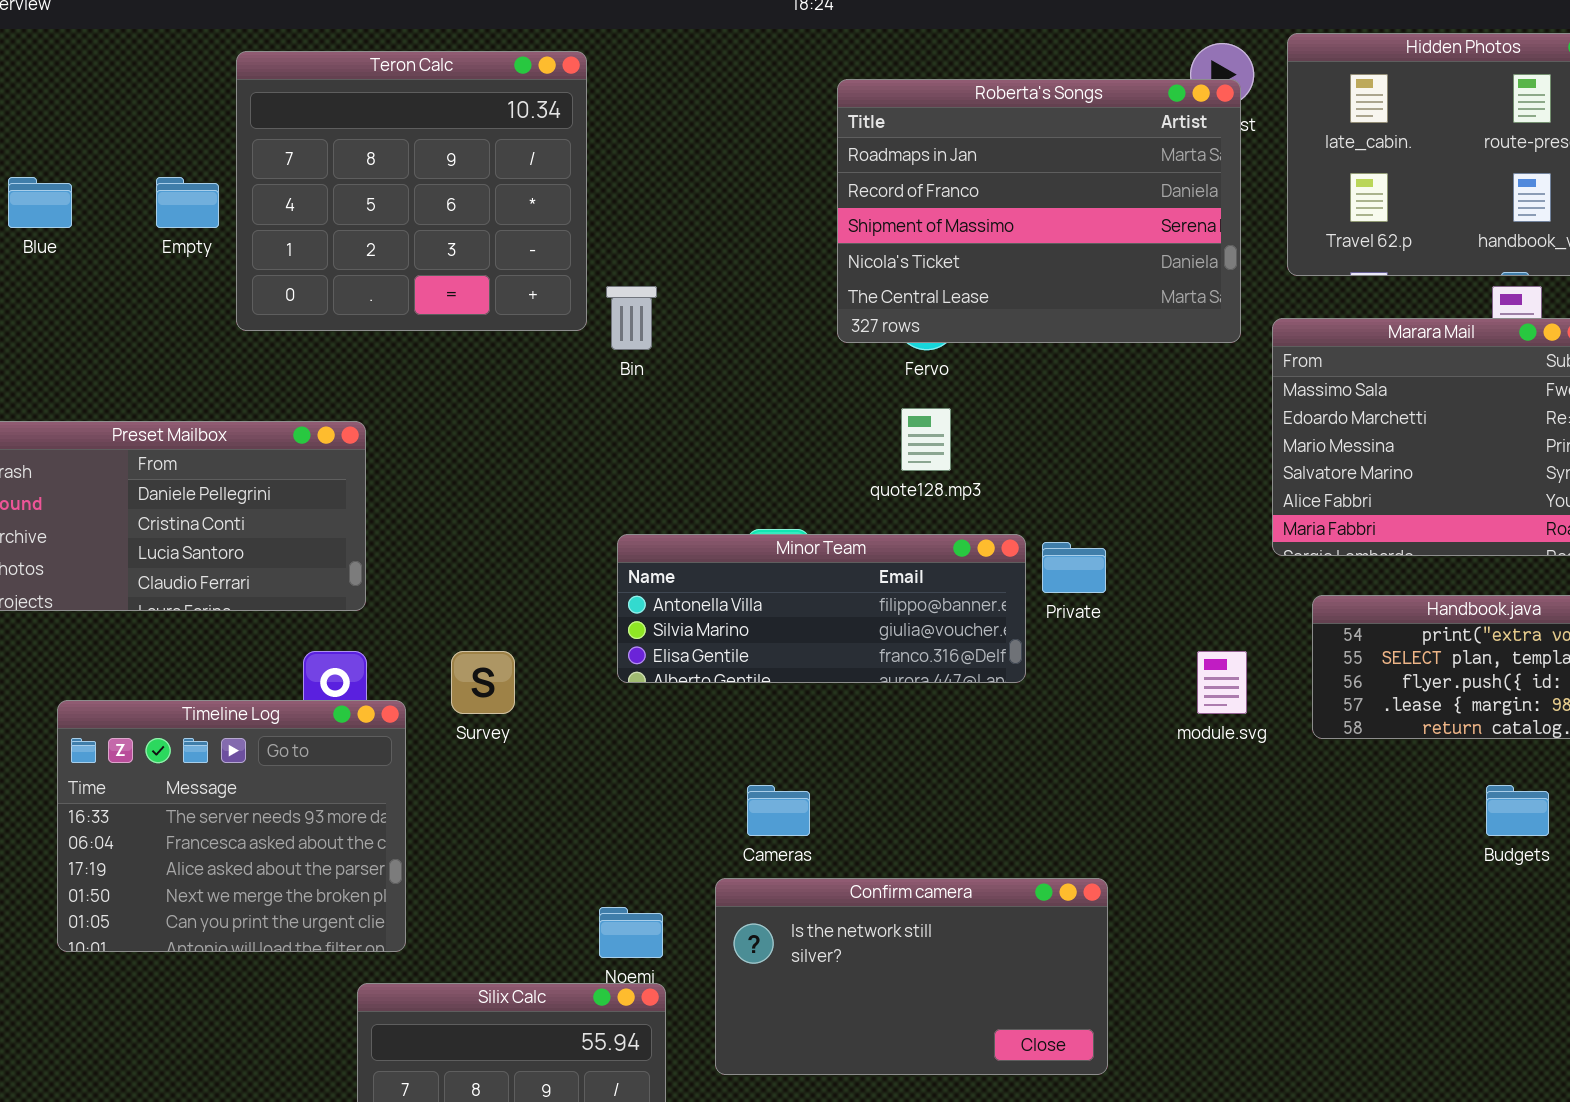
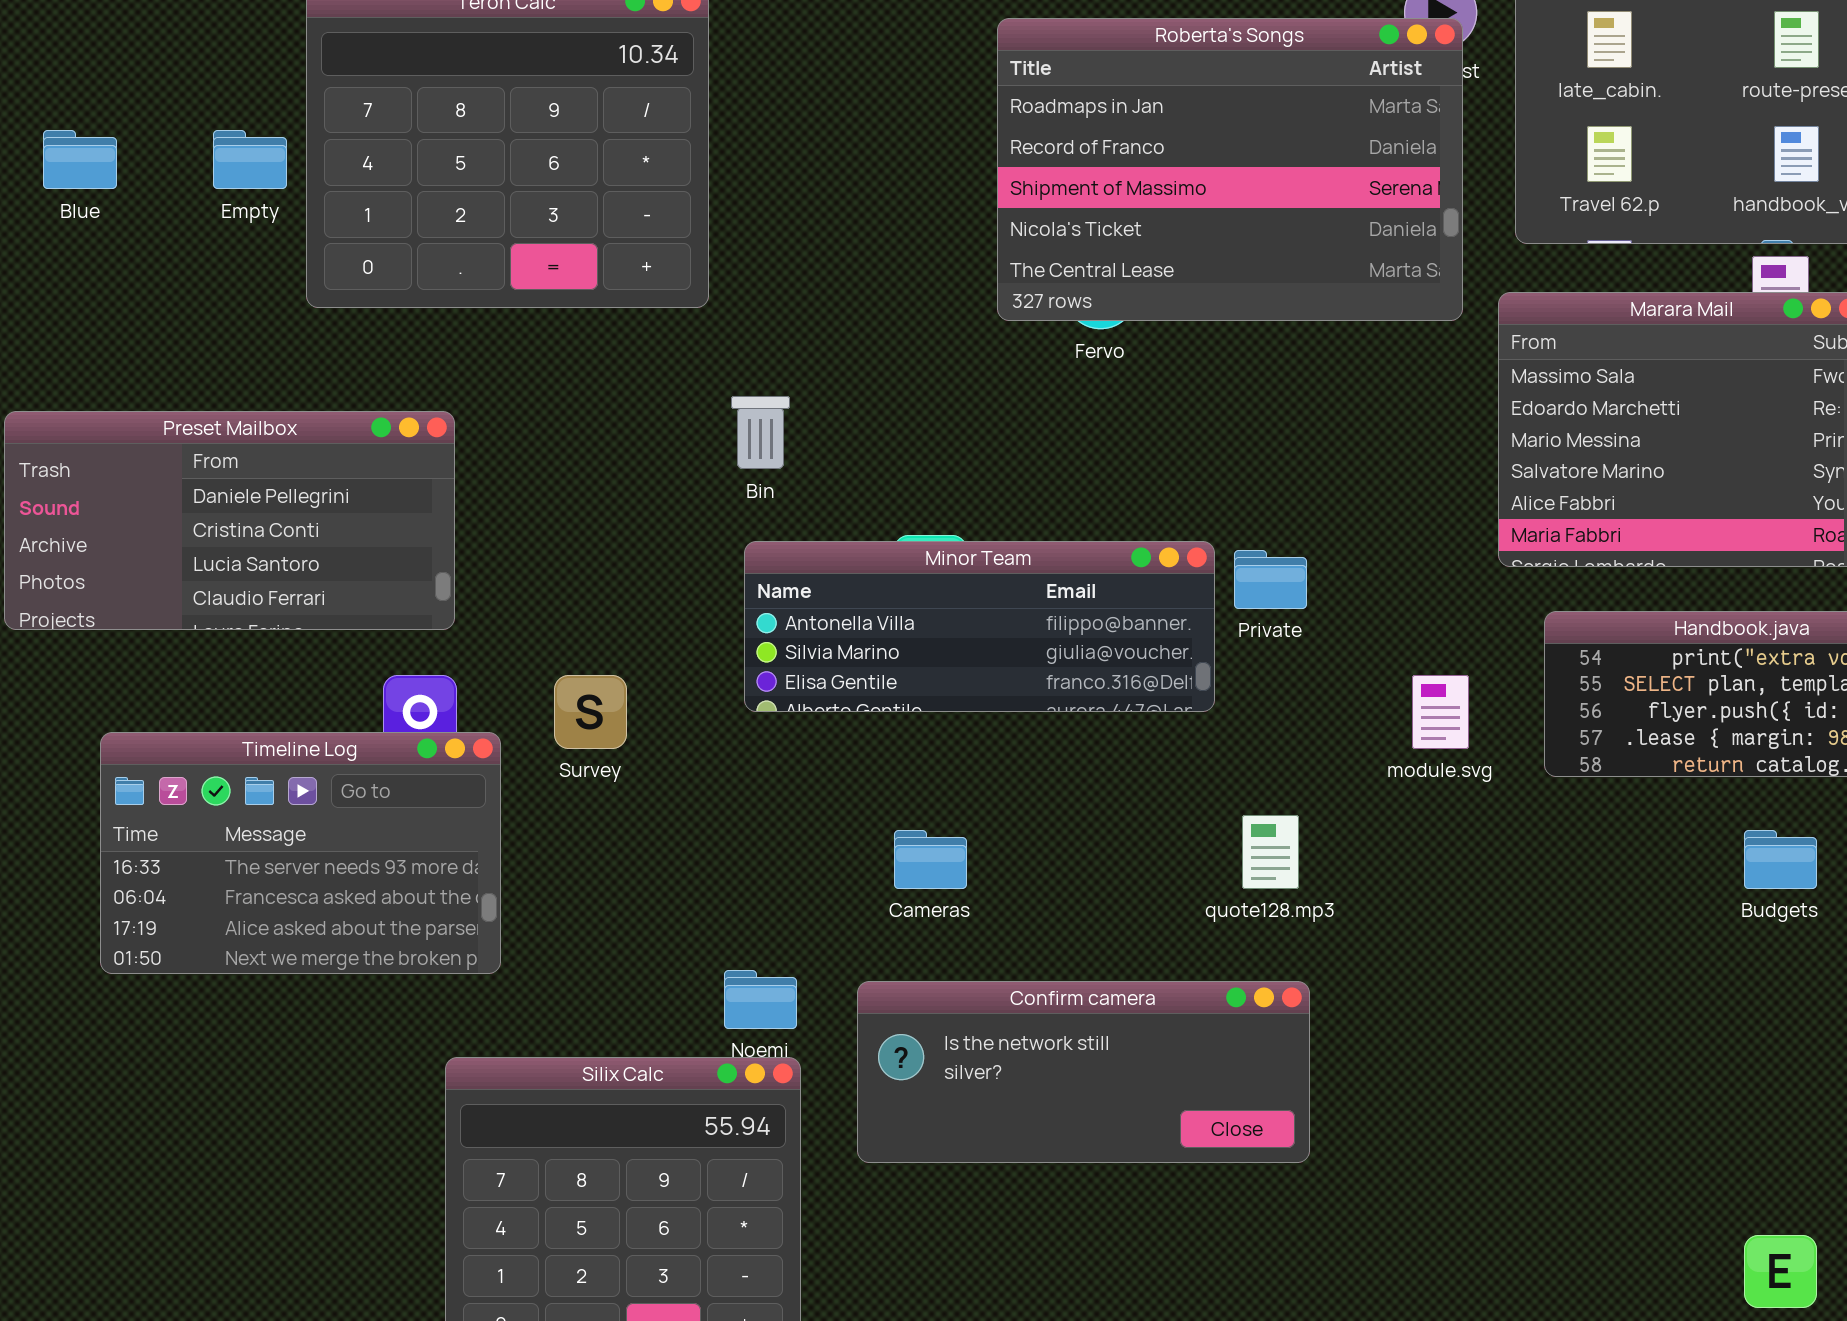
Bin: [606,286,657,350] -> [731,396,790,469], moved
quote128.mp3: [901,408,951,471] -> [1242,815,1299,889], moved
Timeline Log: [57,700,406,952] -> [100,732,501,974], resized
Confirm camera: [715,878,1108,1075] -> [857,981,1310,1163], resized

